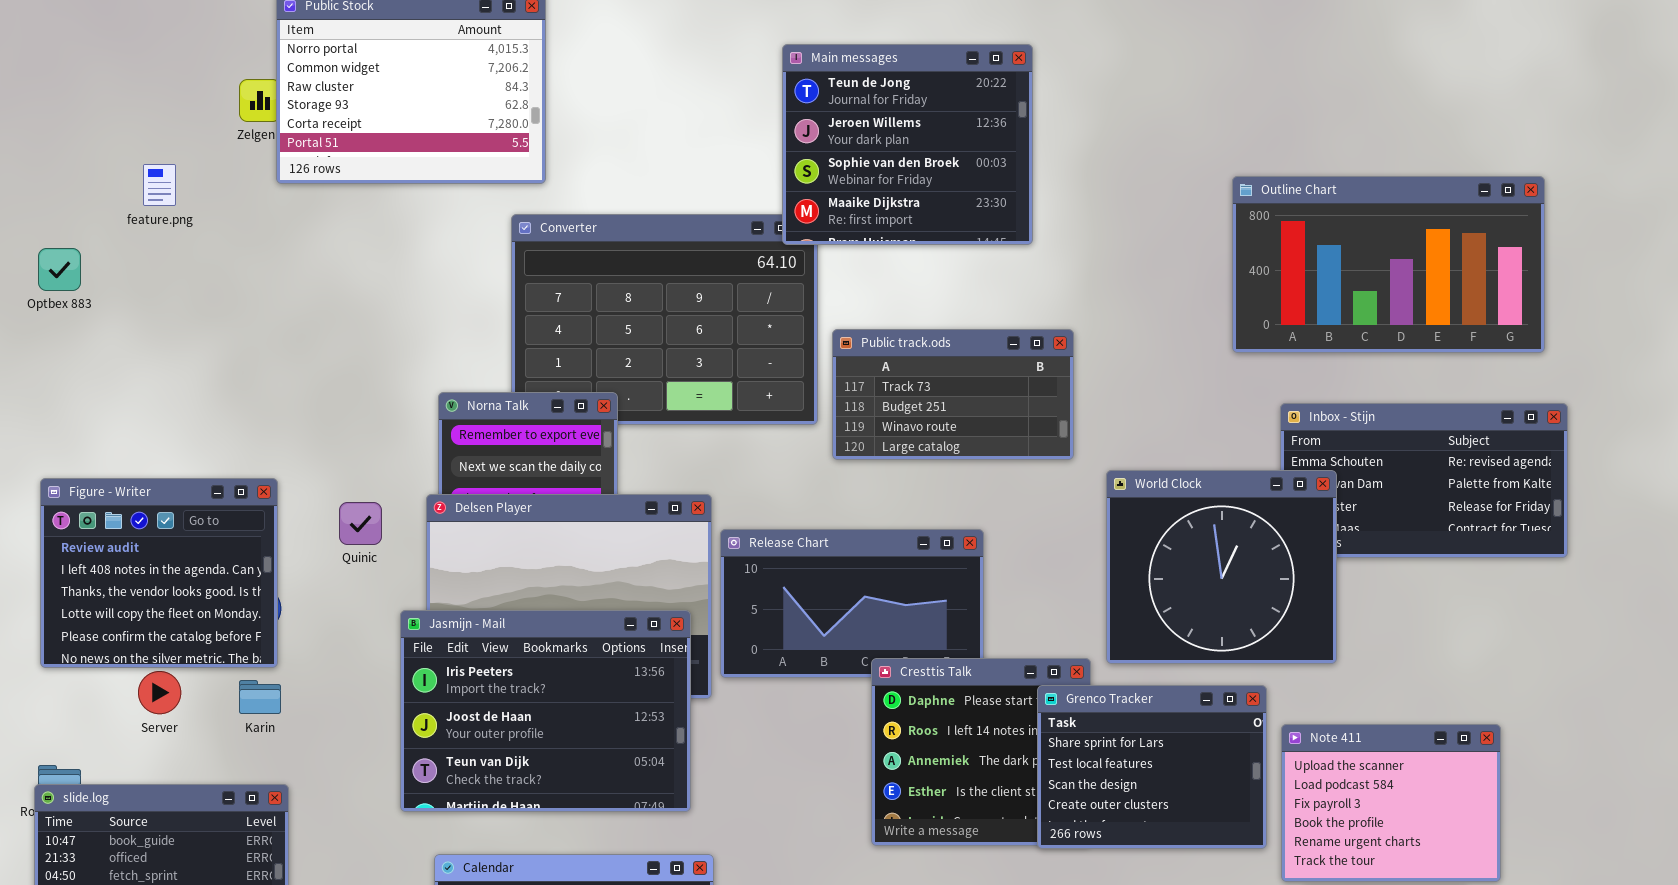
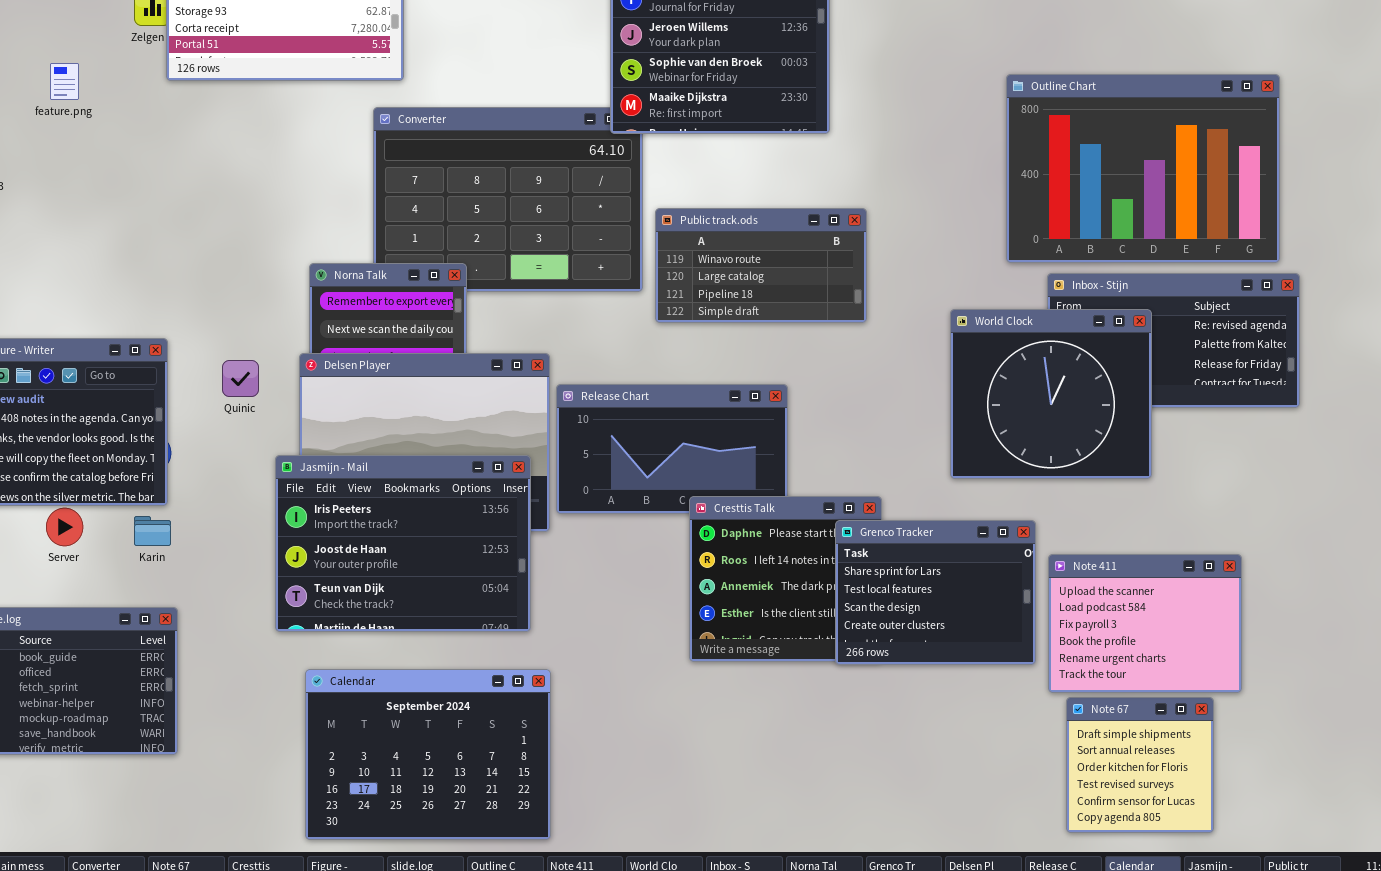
Outline Chart: [1232,176,1545,353] -> [1006,74,1280,263], resized
Public track.ods: [832,329,1074,460] -> [655,208,867,323], scrolled down 2 rows
World Clock: [1106,470,1337,664] -> [950,309,1152,479], moved

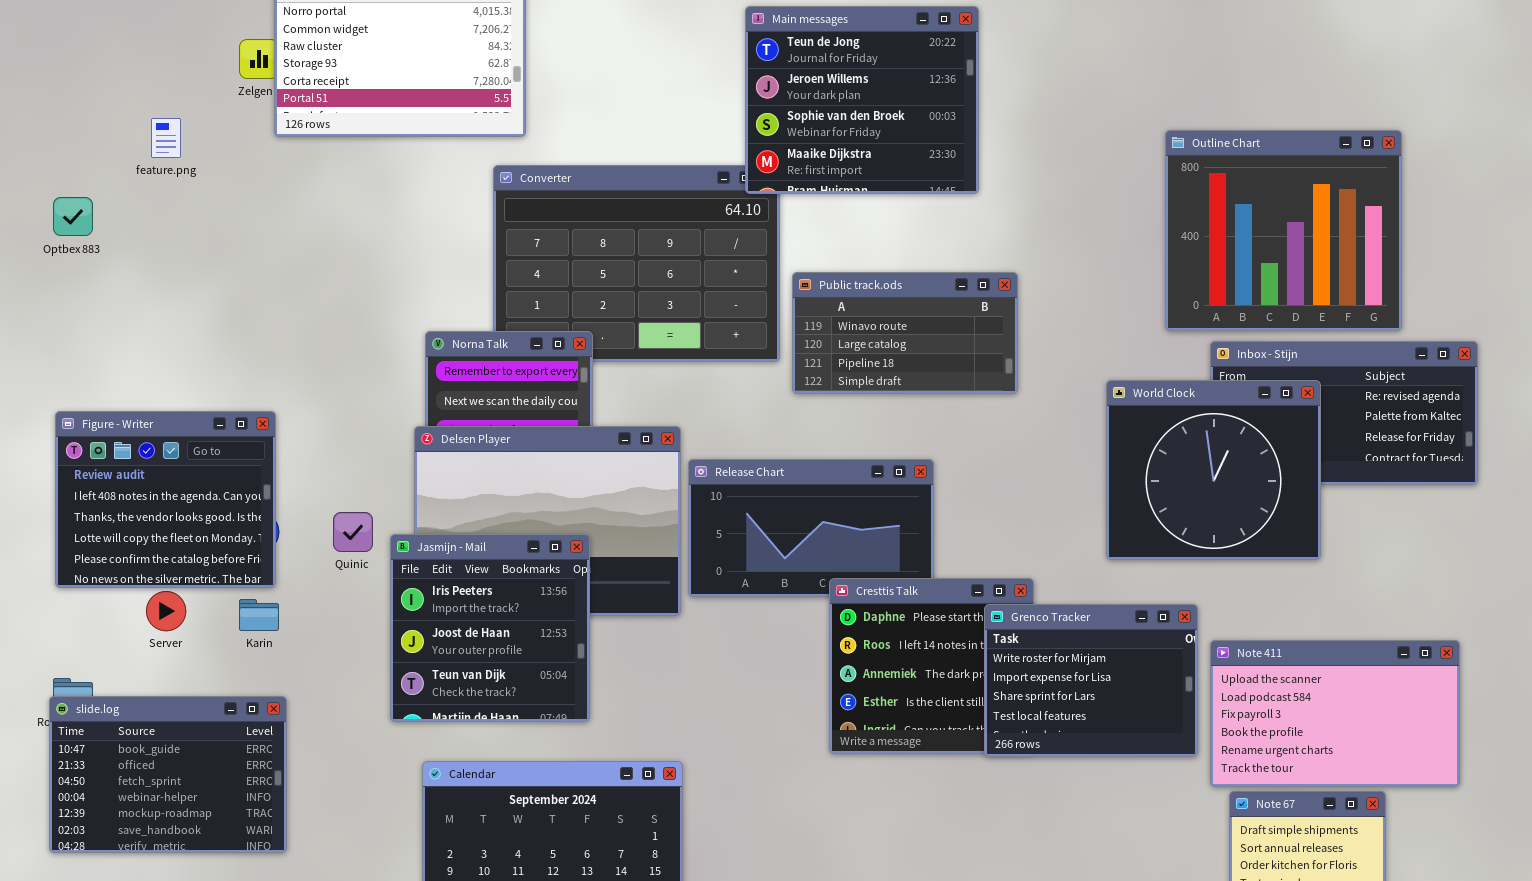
Outline Chart: [1006,74,1280,263] -> [1165,130,1402,331], resized
Quinic: [222,360,259,397] -> [333,512,373,552], moved
Jasmijn - Mail: [275,455,531,632] -> [390,534,590,722], resized
Grenco Tracker: [835,520,1036,665] -> [984,604,1198,757], scrolled up 2 rows
Note 411: [1048,554,1242,693] -> [1210,640,1460,787], resized

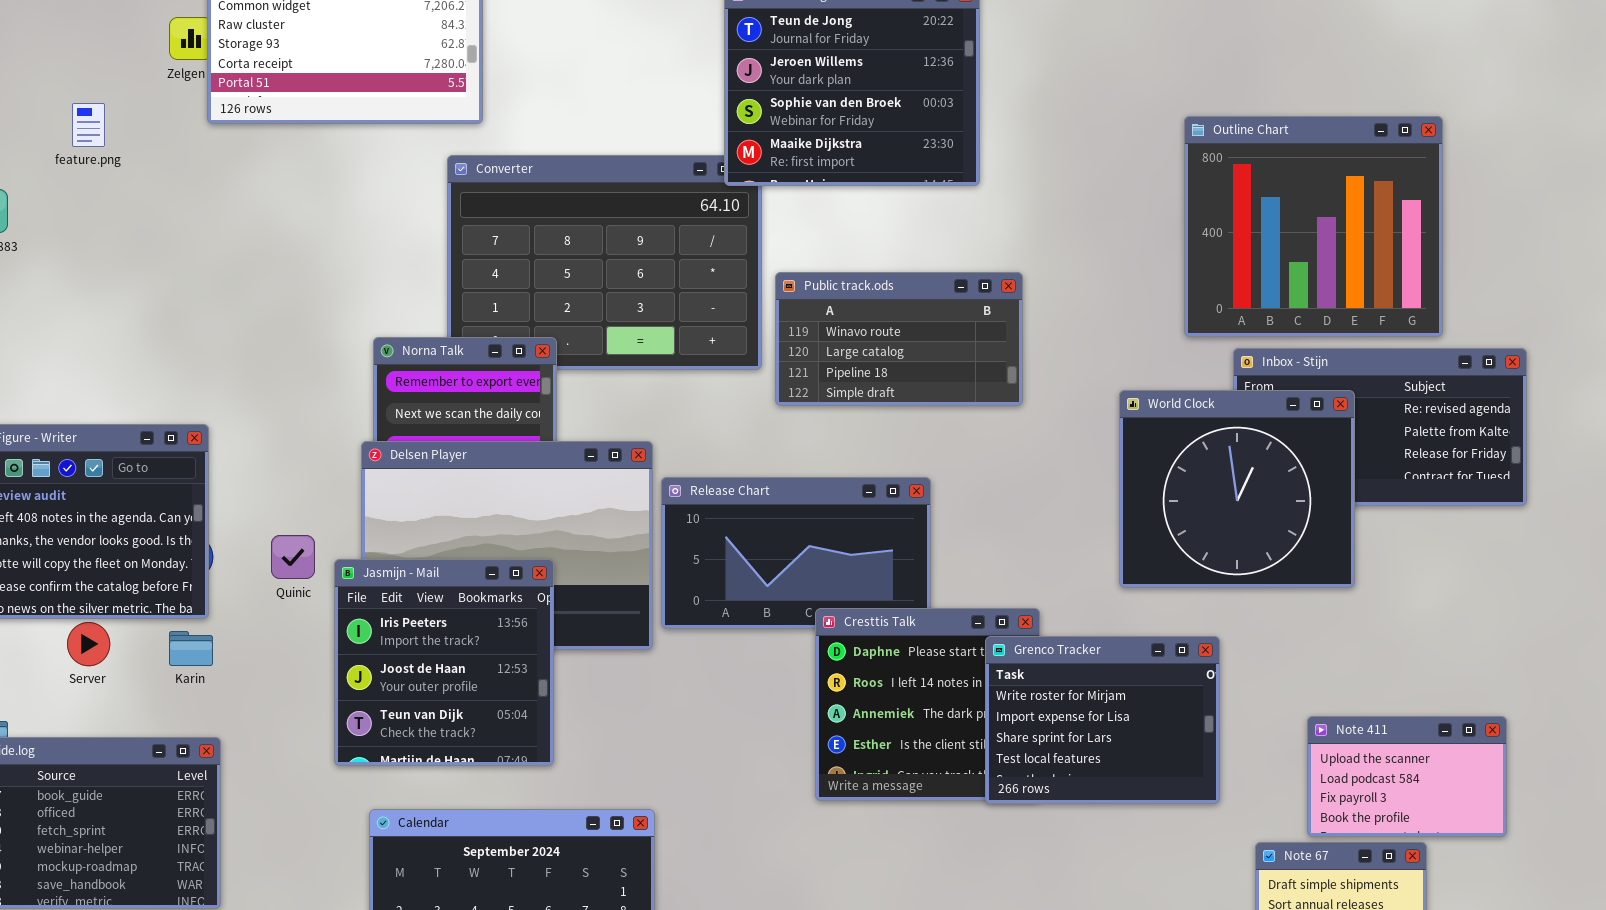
Note 411: [1210,640,1460,787] -> [1307,716,1507,837], resized

